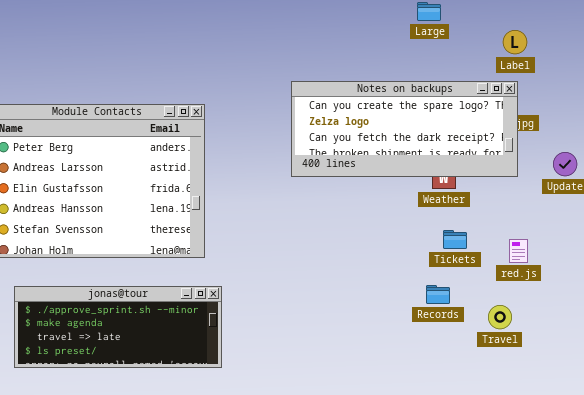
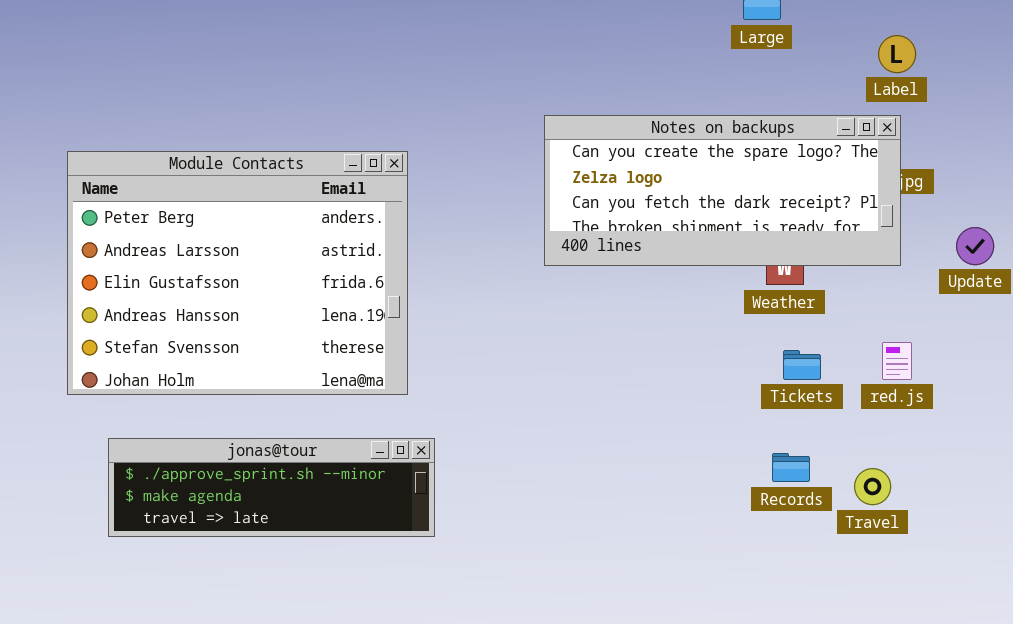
red.js: [509,239,528,263] -> [882,342,912,380], moved
Records: [426,285,450,304] -> [772,453,810,482], moved
jonas@tour: [14,286,222,368] -> [108,438,435,537], resized

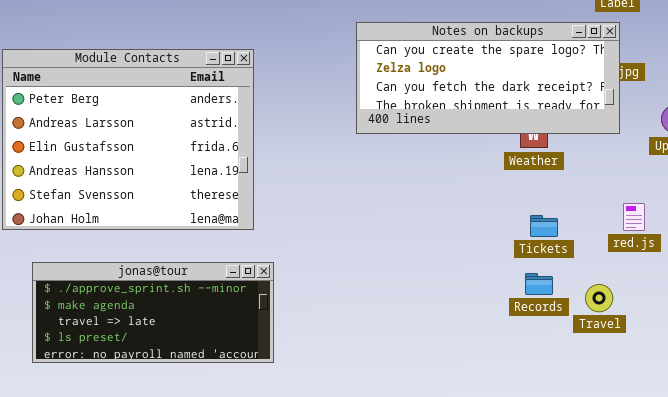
red.js: [882,342,912,380] -> [623,203,645,231], moved
Tickets: [783,350,821,380] -> [530,215,558,237], moved
jonas@tour: [108,438,435,537] -> [32,262,274,363], resized

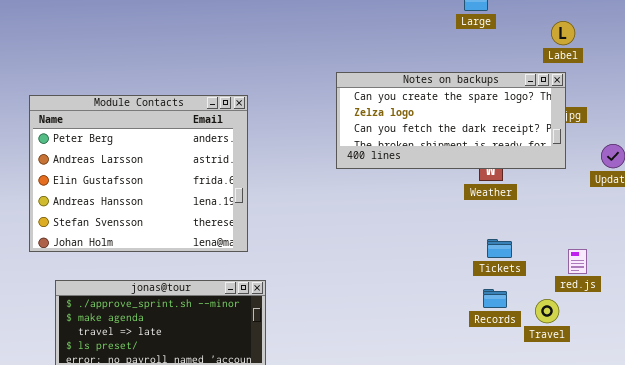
red.js: [623,203,645,231] -> [568,249,587,274], moved

